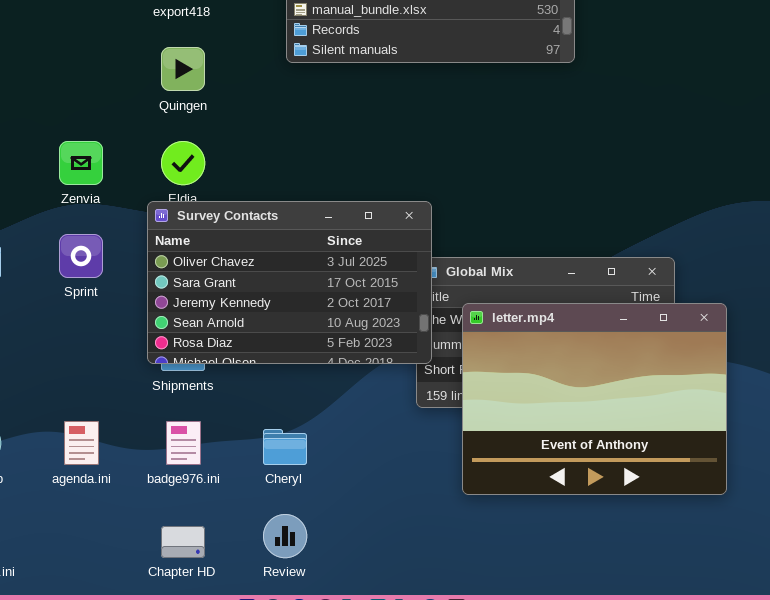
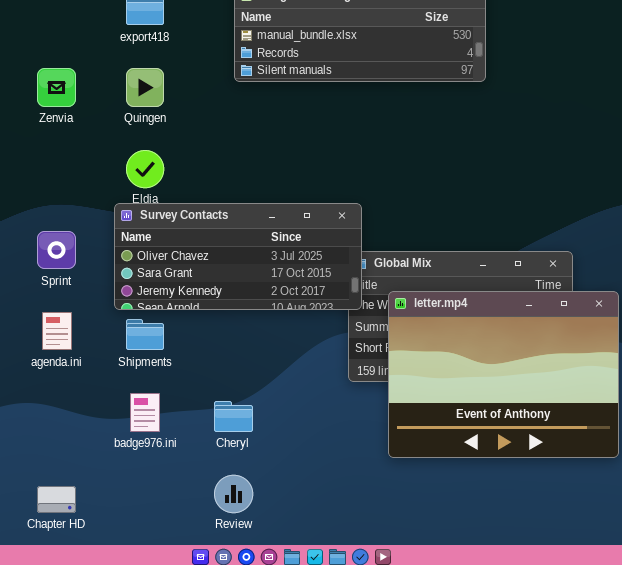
Zenvia: [59,141,103,185] -> [37,68,76,107], moved
Survey Contacts: [147,201,432,364] -> [114,203,362,310], resized
agenda.ini: [64,421,99,465] -> [42,312,72,350], moved
Chapter HD: [161,526,205,558] -> [37,486,76,513], moved

